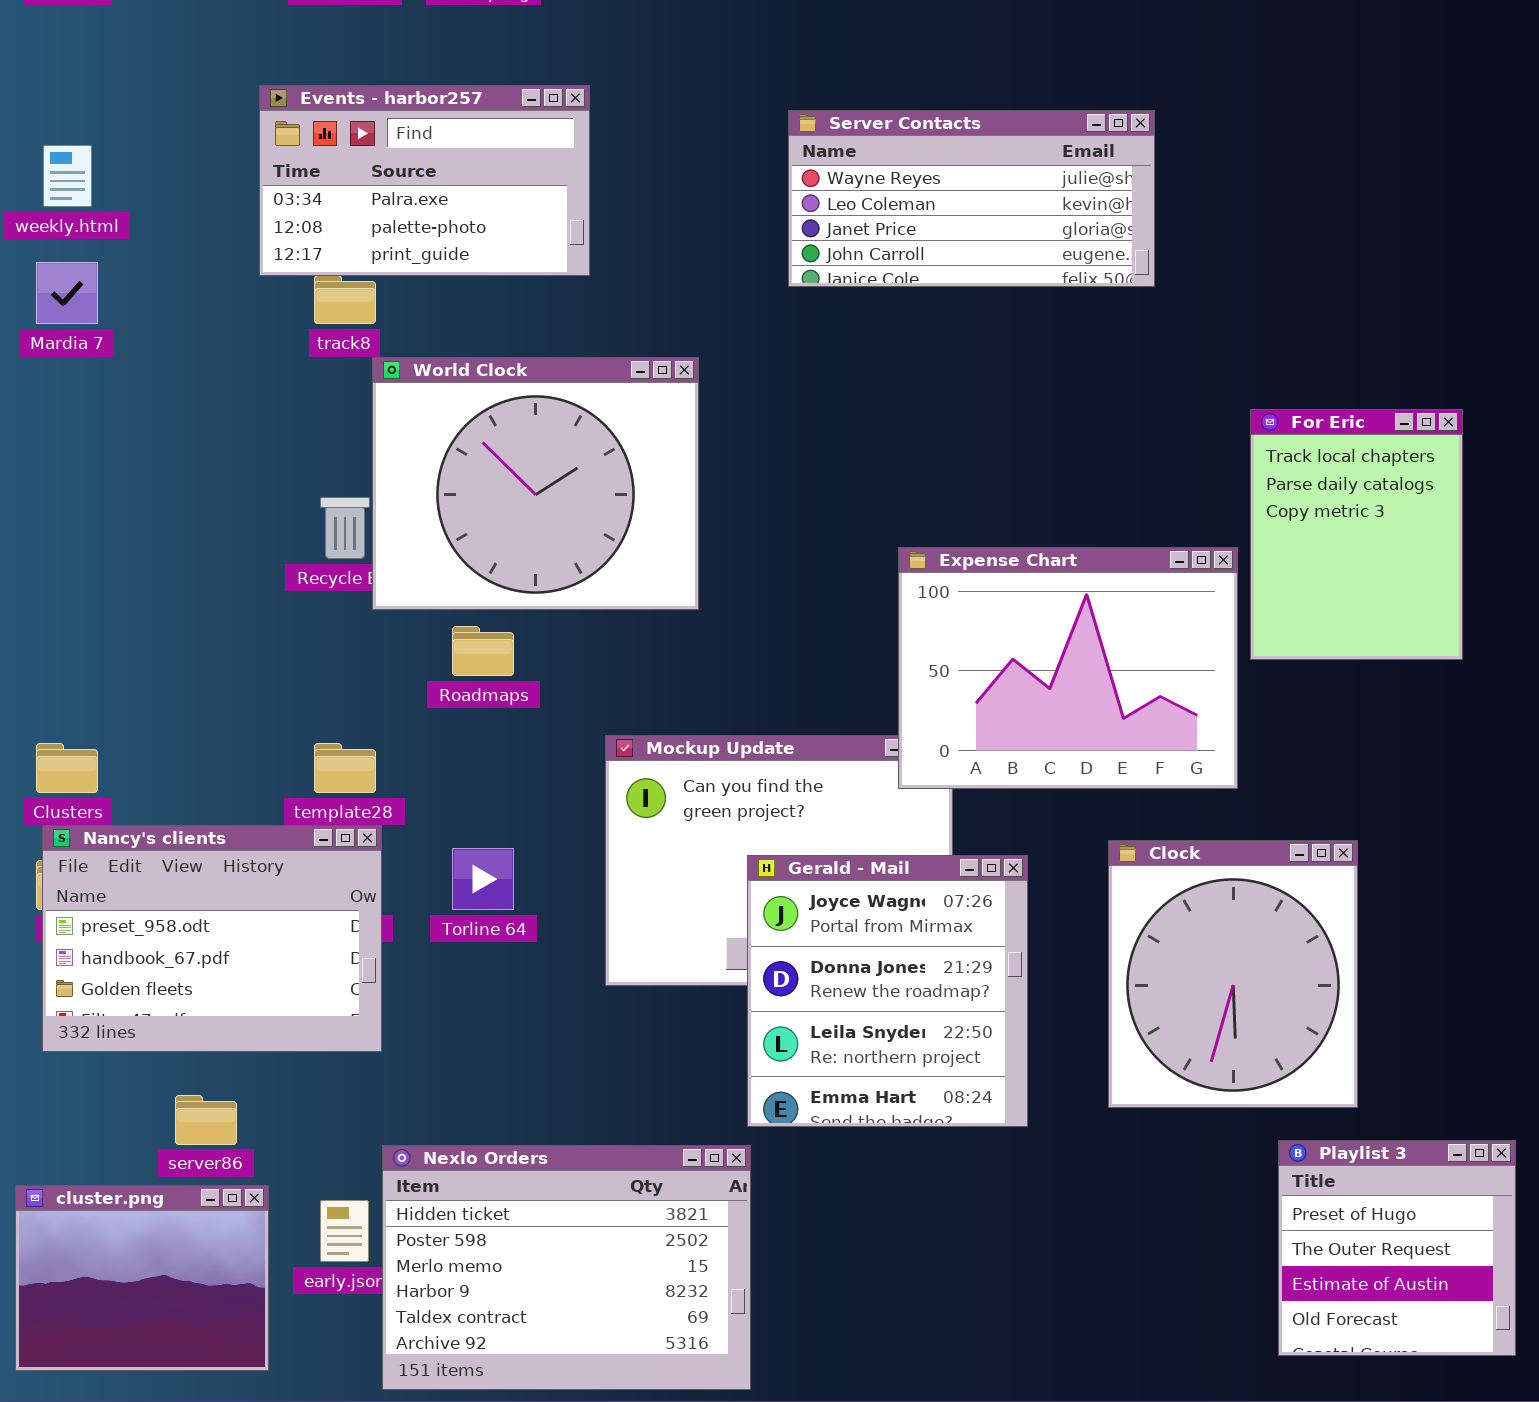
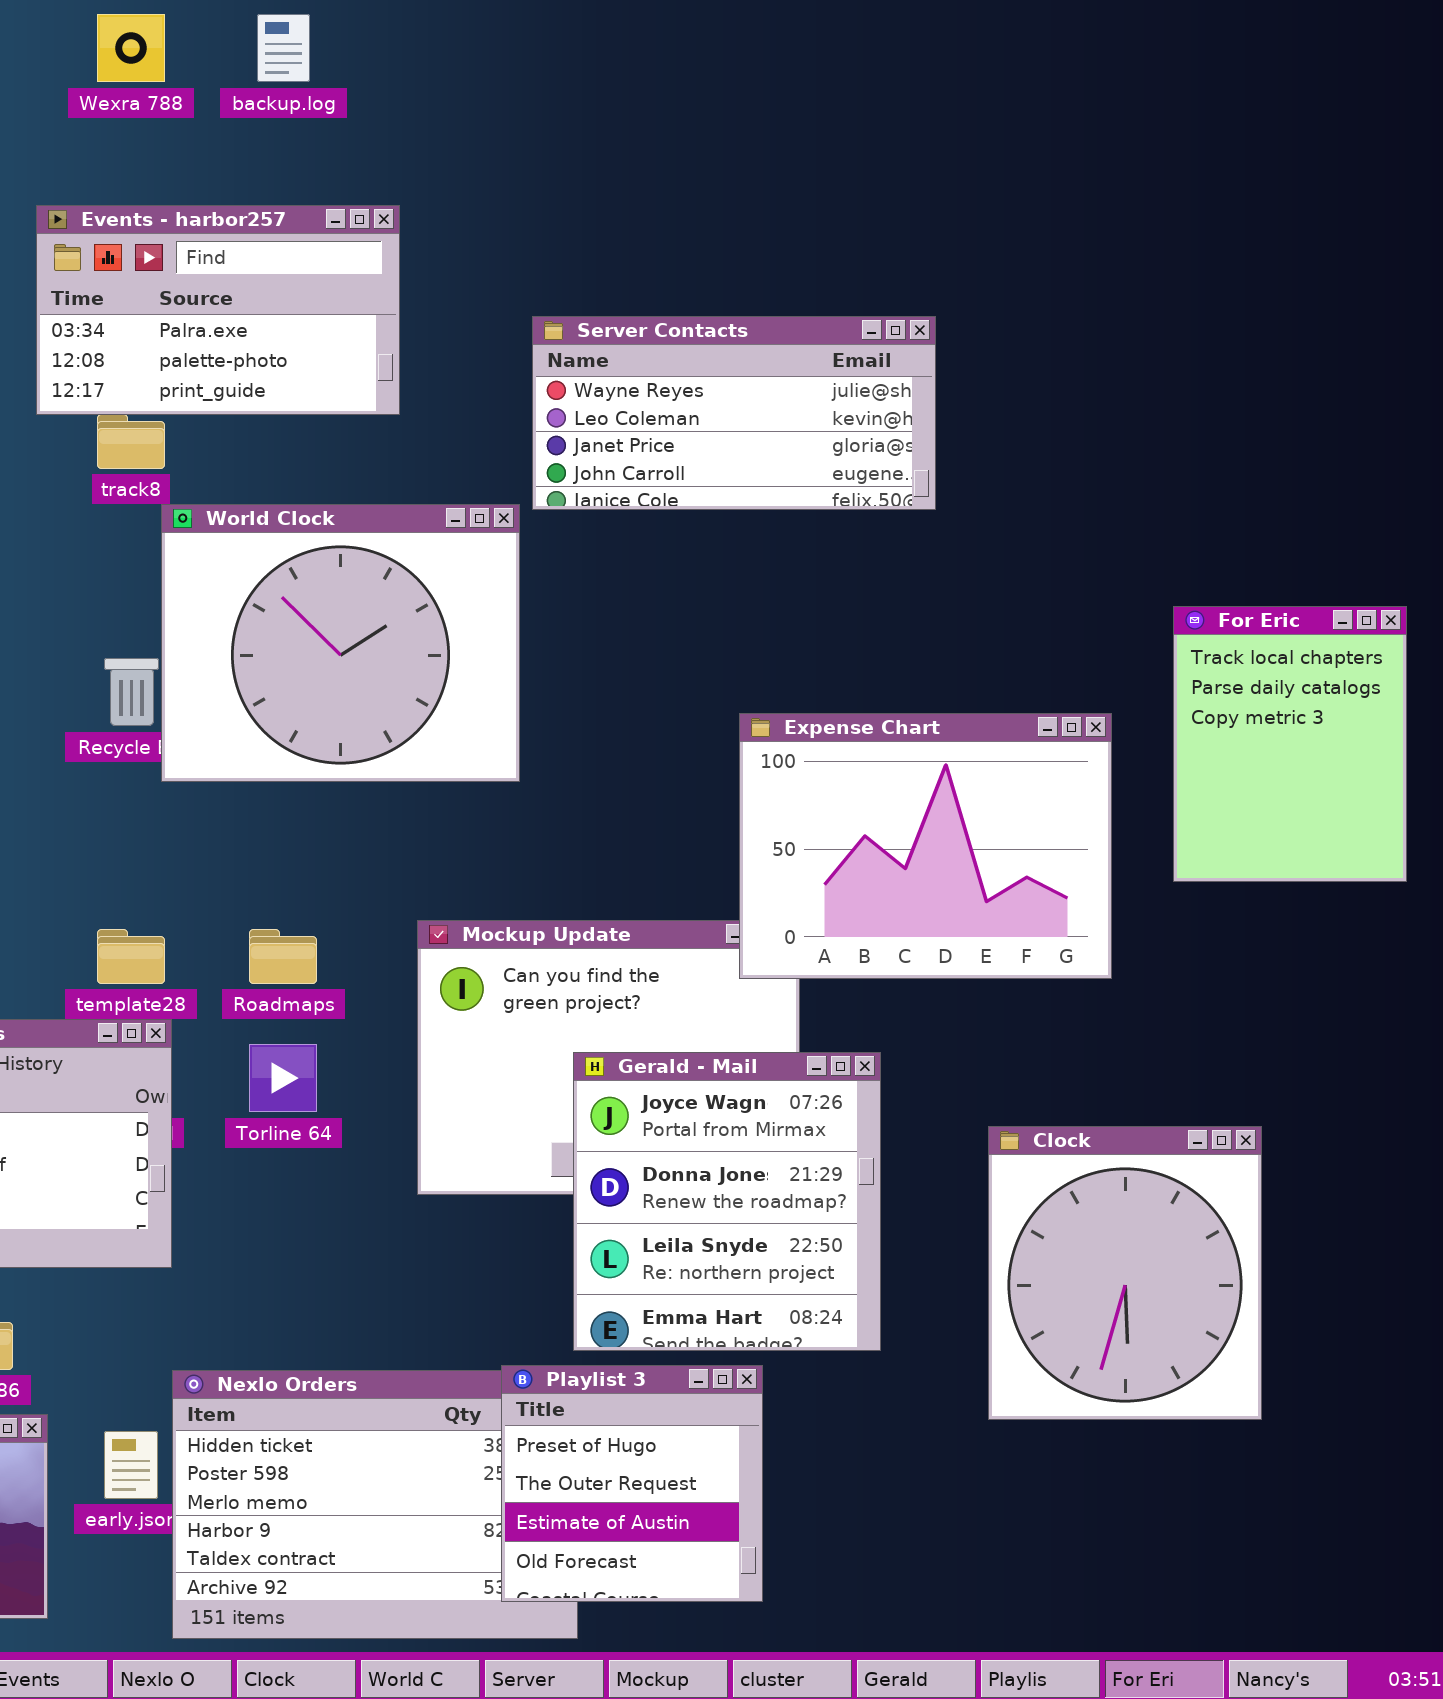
Server Contacts: [788,110,1155,287] -> [532,316,936,510], moved
For Eric: [1250,409,1463,660] -> [1173,606,1407,882], moved
Roadmaps: [452,626,514,676] -> [249,929,317,984], moved
Clock: [1108,840,1358,1108] -> [988,1126,1262,1420], moved
Playlist 3: [1278,1140,1516,1356] -> [501,1365,763,1602], moved

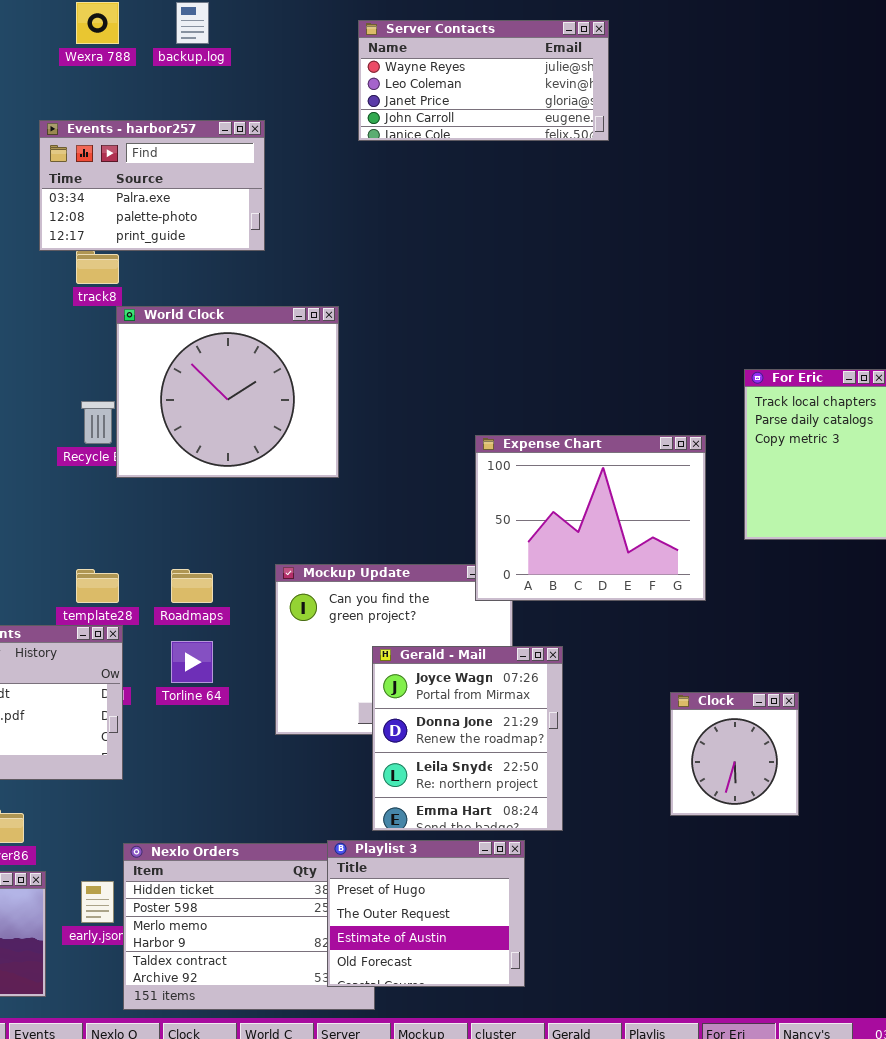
Server Contacts: [532,316,936,510] -> [358,20,609,141], moved
Clock: [988,1126,1262,1420] -> [670,692,799,816], resized
Playlist 3: [501,1365,763,1602] -> [327,840,525,987], resized

